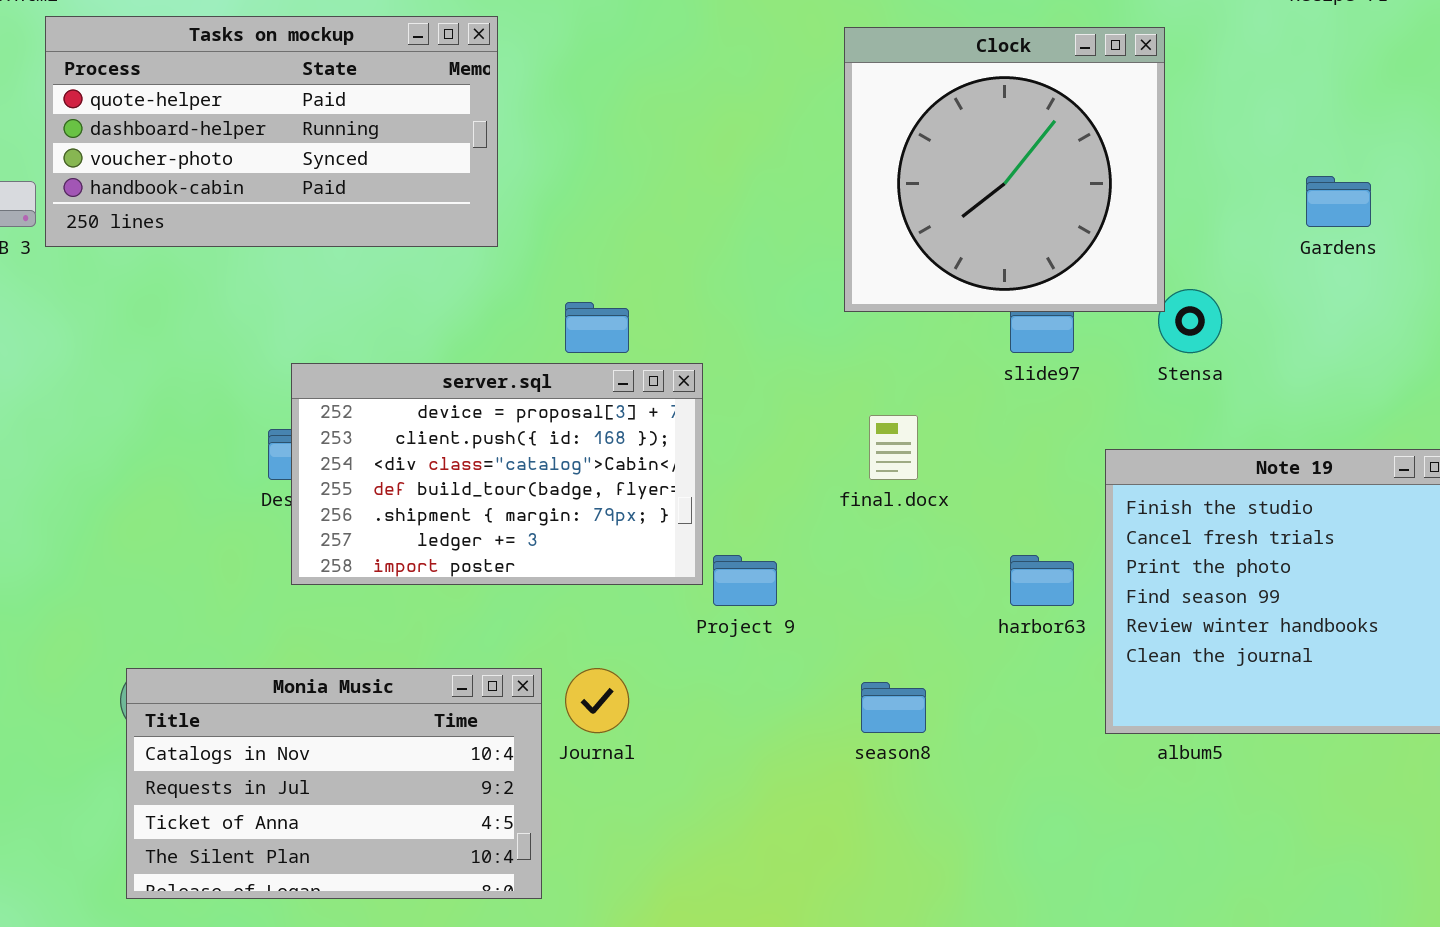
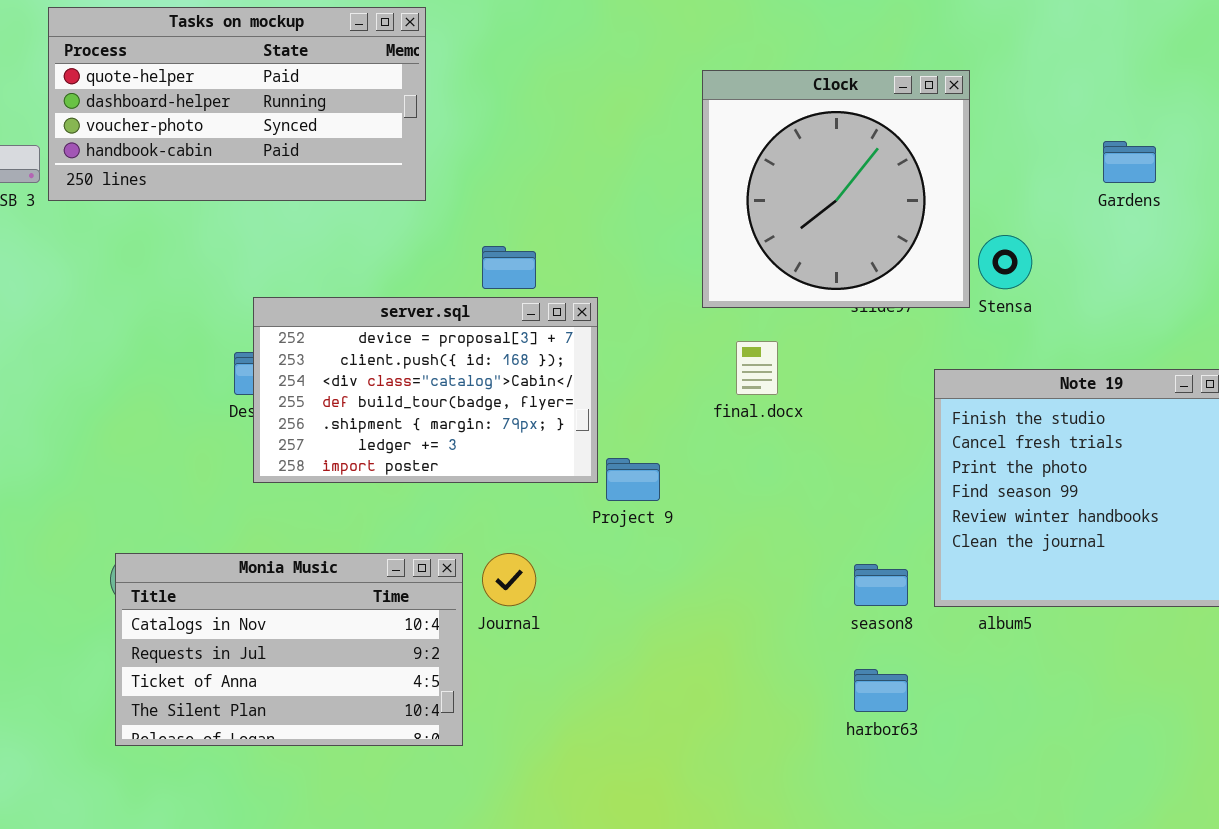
Clock: [844,27,1165,312] -> [702,70,970,308], moved
harbor63: [1010,555,1074,606] -> [854,669,908,712], moved
season8: [861,682,926,733] -> [854,564,908,606], moved

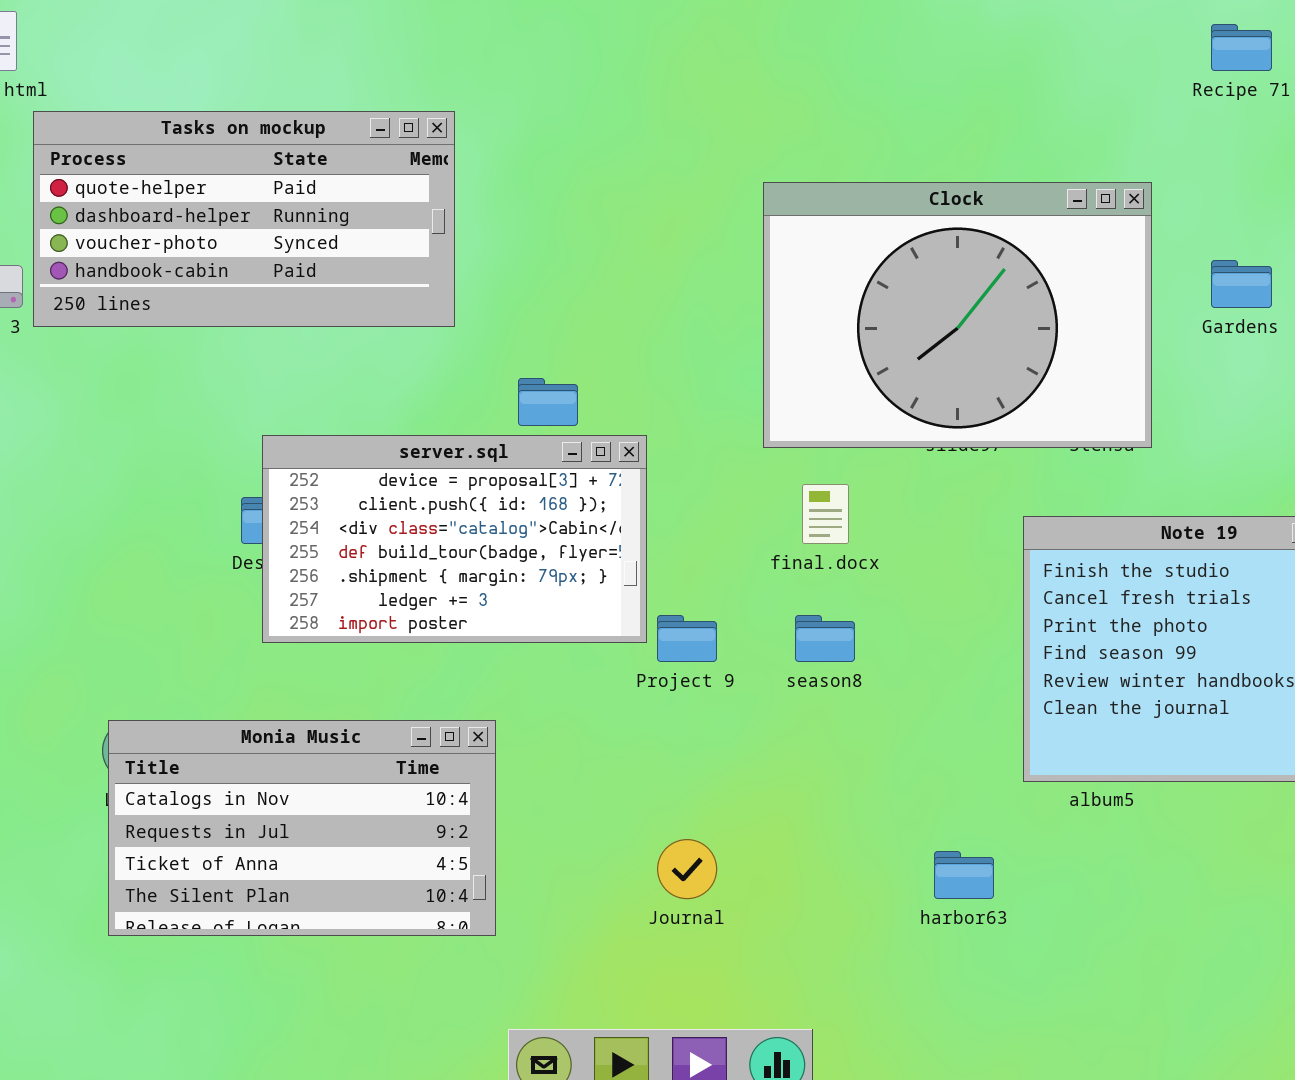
Clock: [702,70,970,308] -> [763,182,1152,448], resized
Journal: [482,553,536,606] -> [657,839,717,899], moved
season8: [854,564,908,606] -> [795,615,855,662], moved

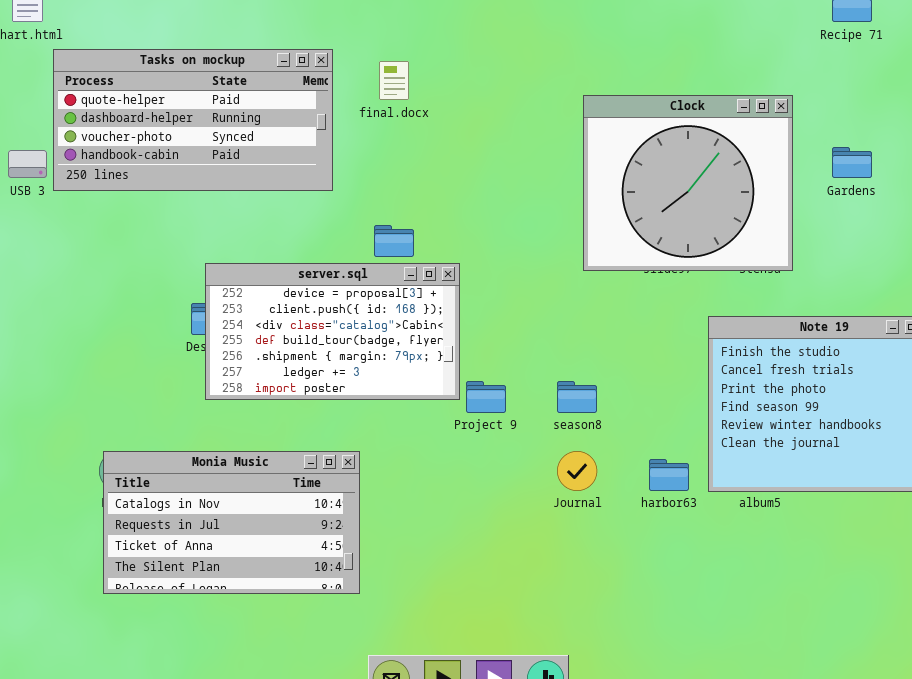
Clock: [763,182,1152,448] -> [583,95,793,271], resized
final.docx: [802,484,849,544] -> [379,61,409,100], moved
Journal: [657,839,717,899] -> [557,451,597,491], moved
harbor63: [934,851,994,899] -> [649,459,689,491], moved

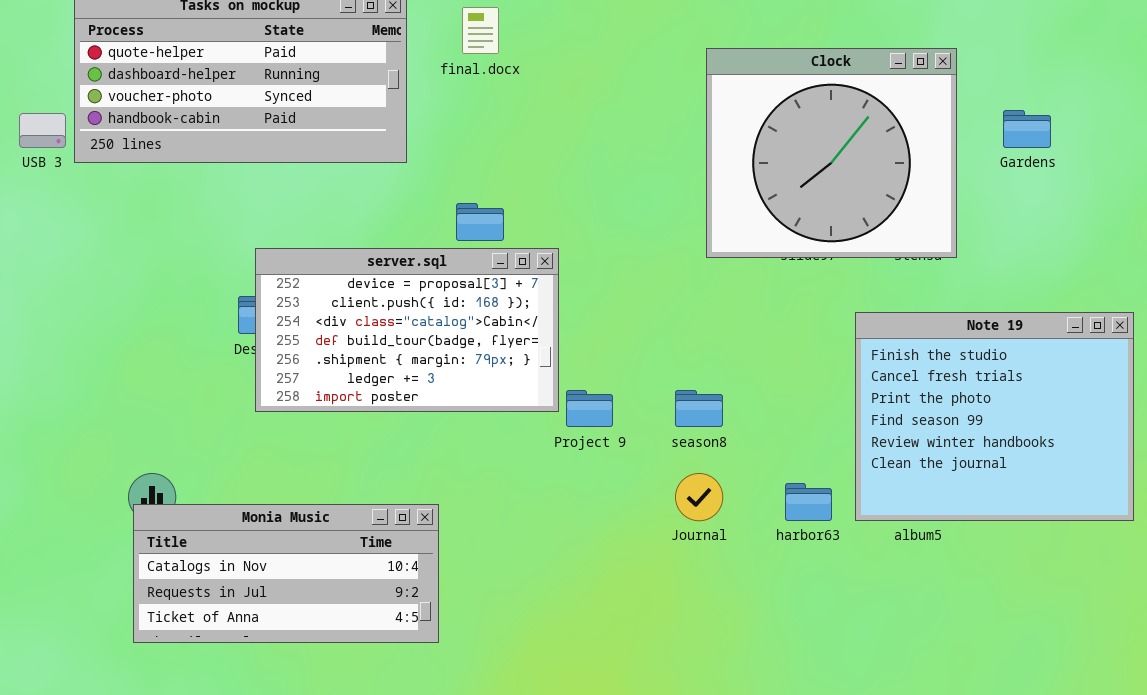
Monia Music: [103,451,360,594] -> [133,504,439,643], resized

